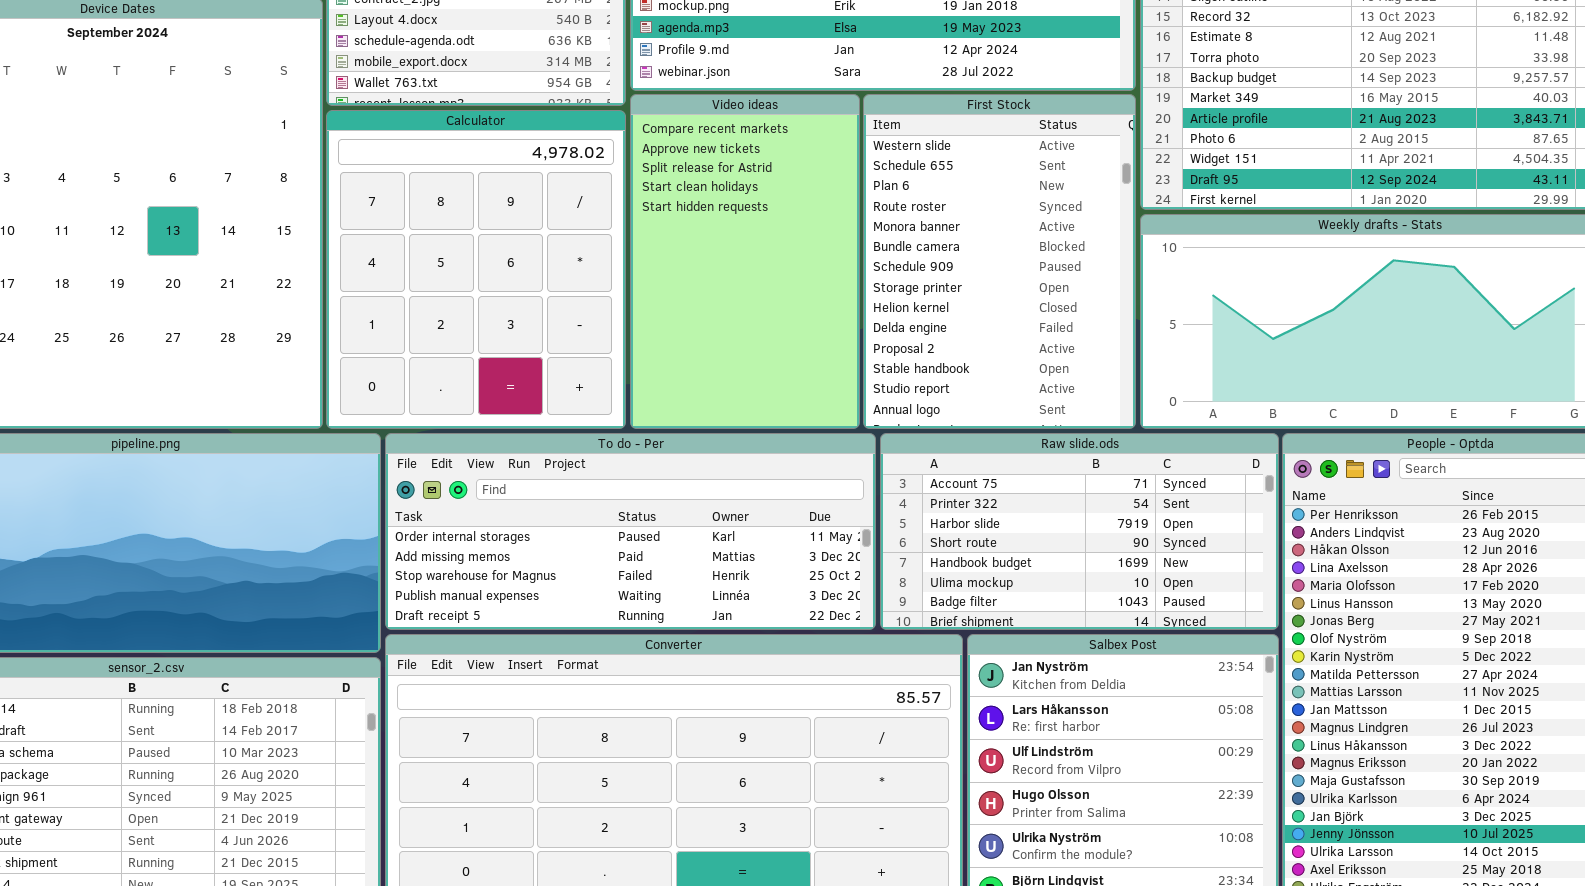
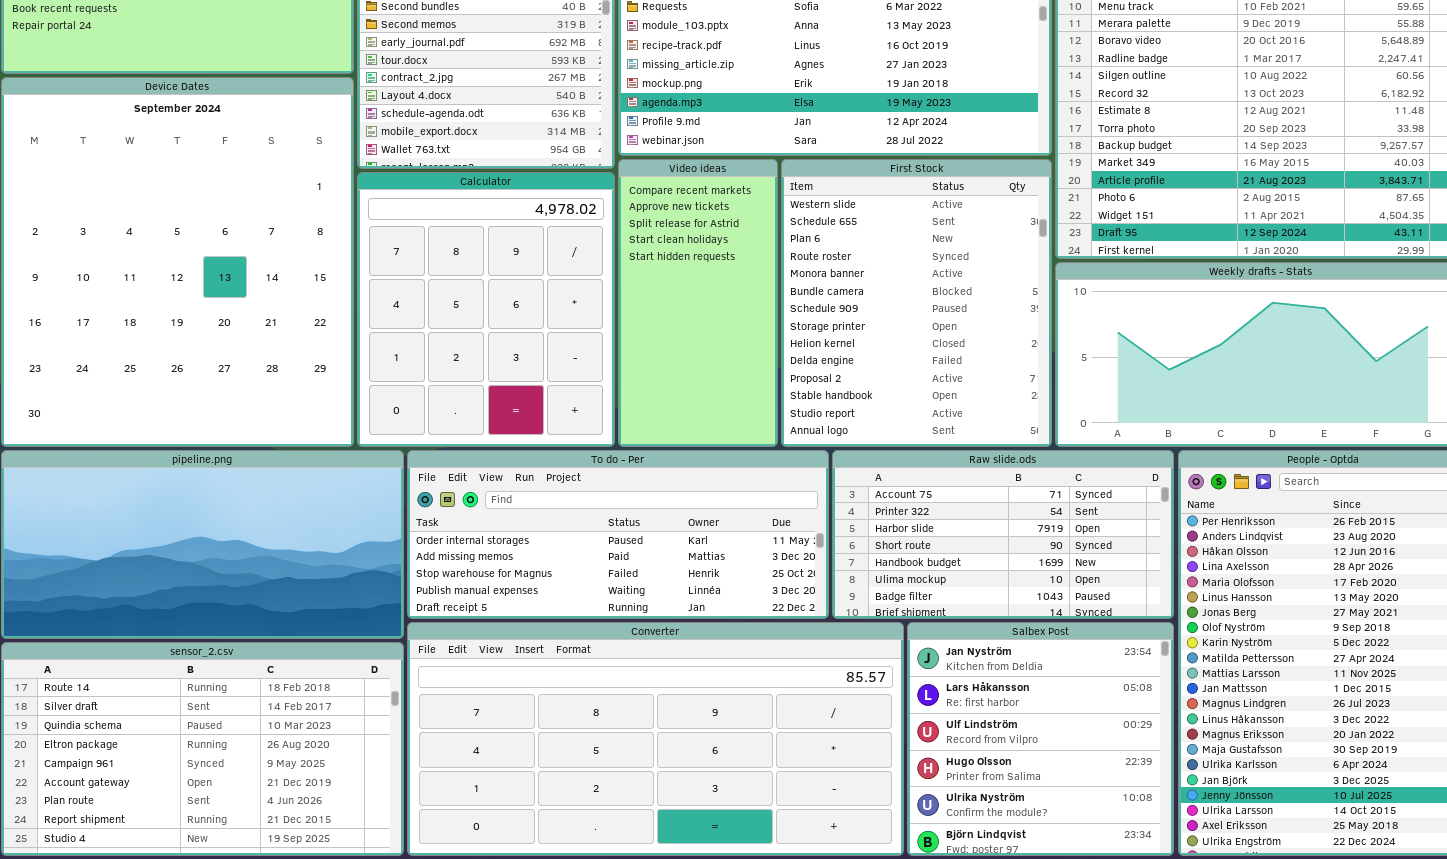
Video ideas: [630,94,860,429] -> [618,159,778,447], resized
First Stock: [863,94,1136,429] -> [781,159,1052,447], resized

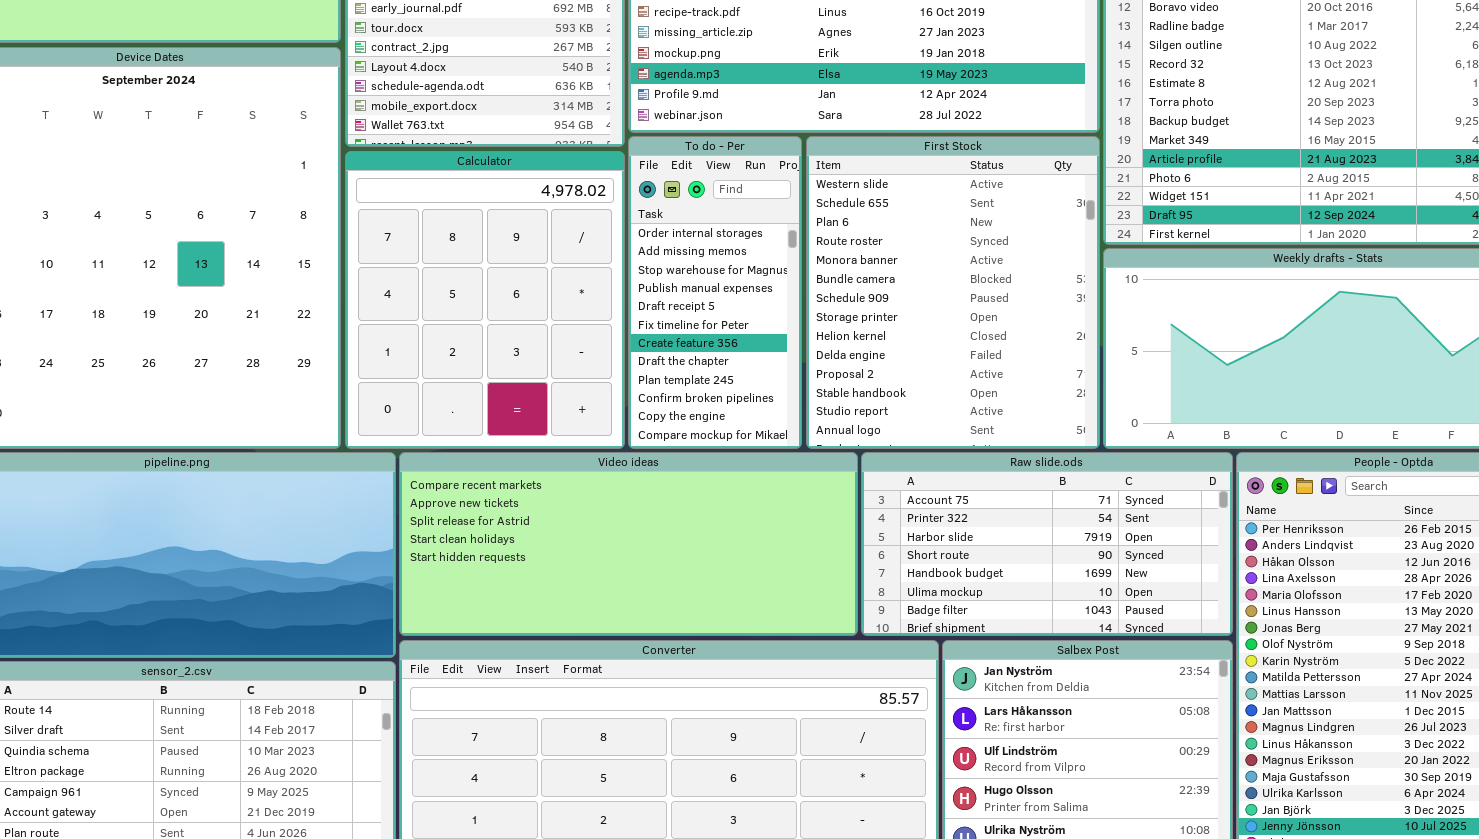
Video ideas: [618,159,778,447] -> [399,452,858,636], moved, resized
To do - Per: [407,450,829,619] -> [628,136,802,449], moved, resized

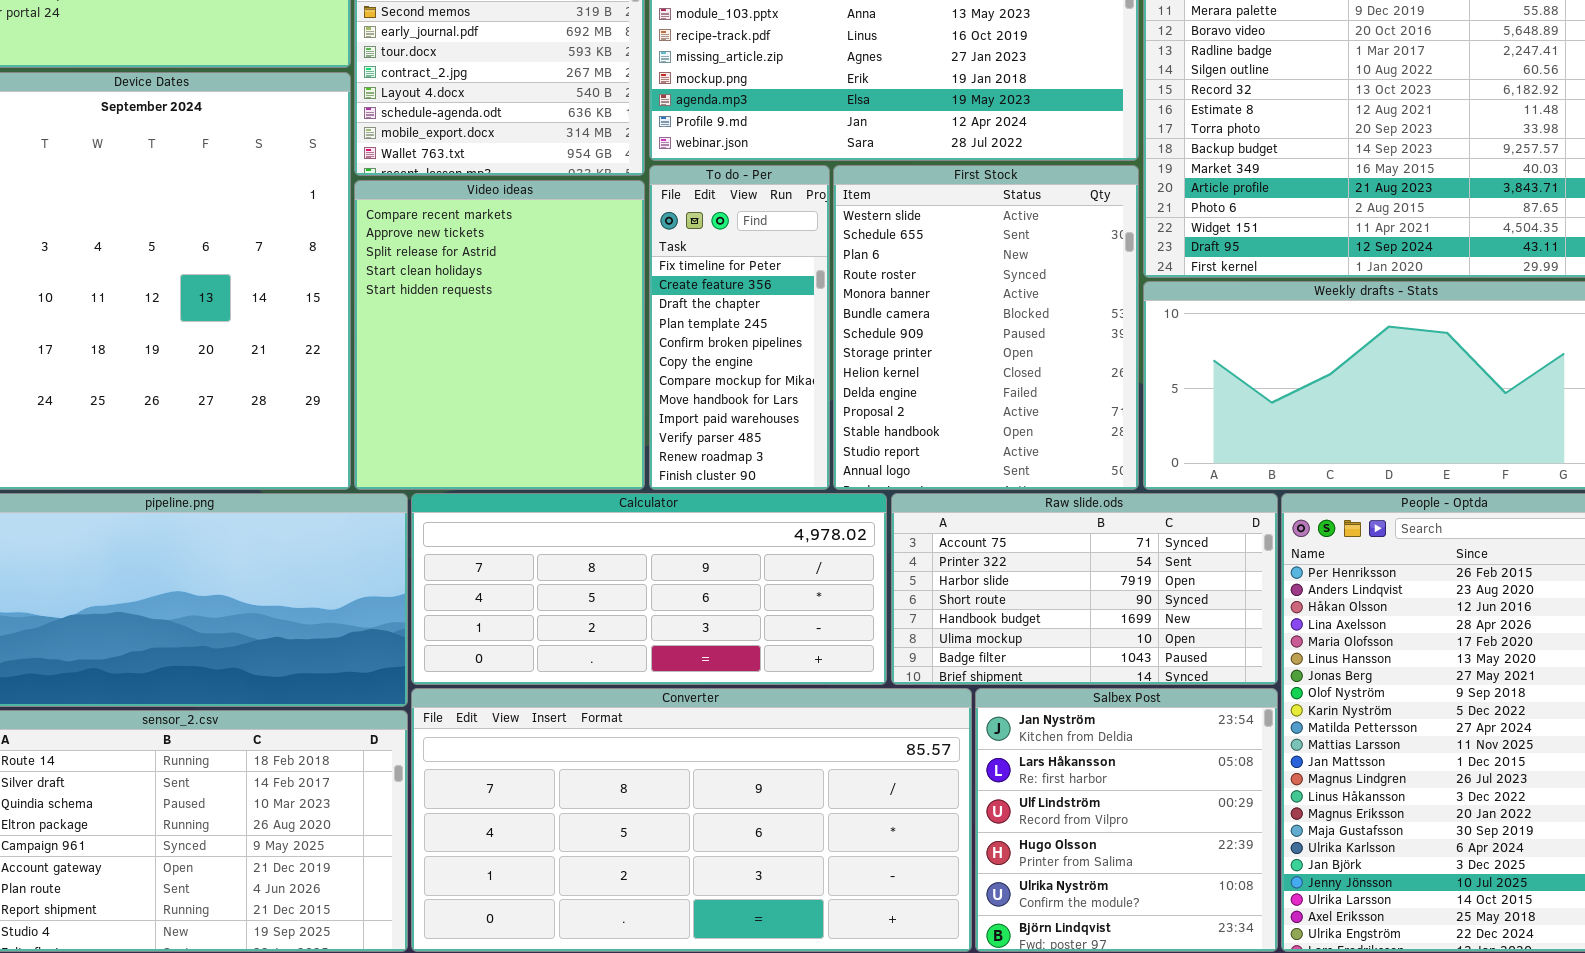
To do - Per: [628,136,802,449] -> [649,165,830,490], scrolled down 5 rows
Calculator: [345,151,625,449] -> [411,493,887,685], moved, resized
Video ideas: [399,452,858,636] -> [354,180,645,490], moved, resized

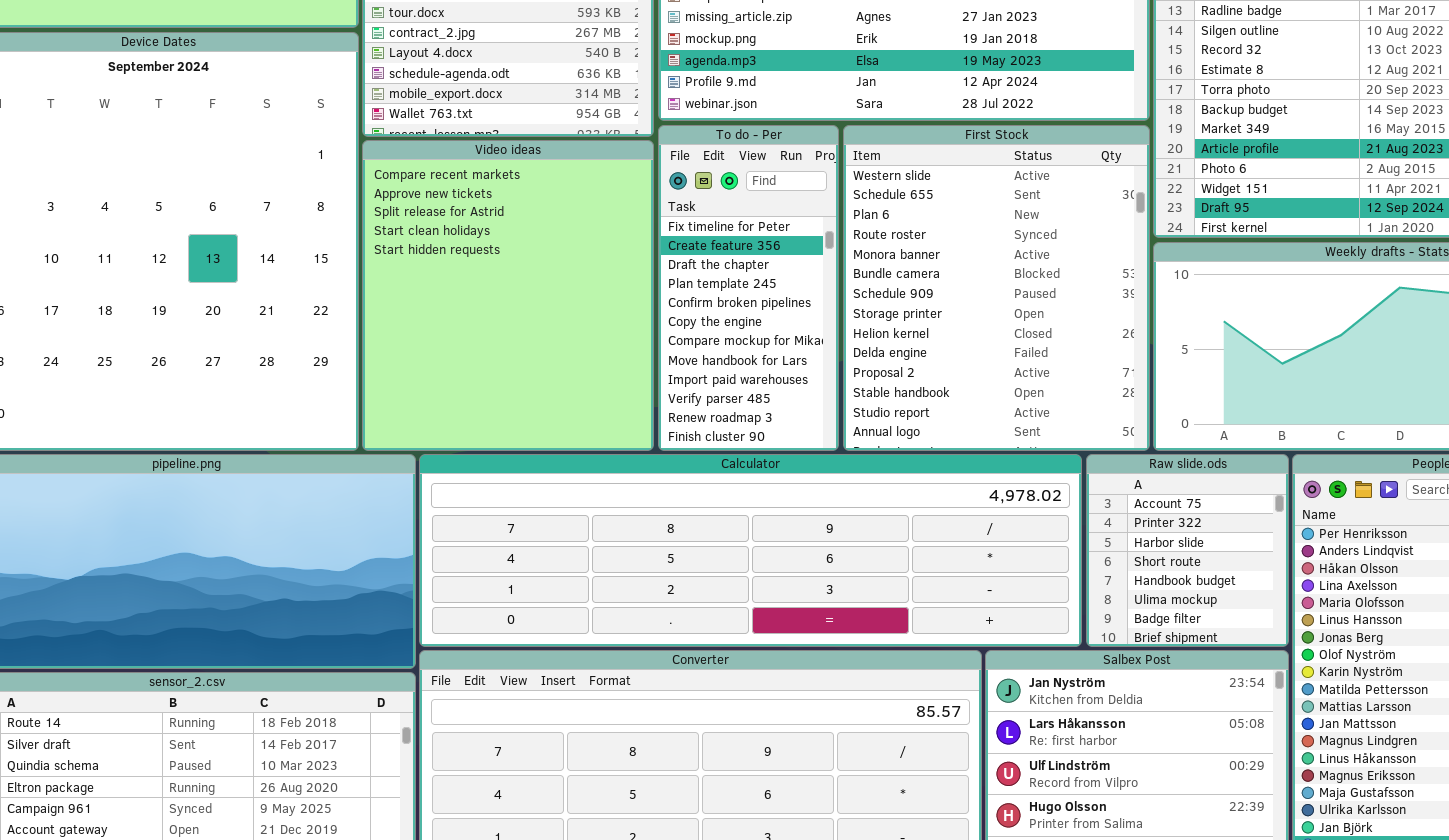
Calculator: [411,493,887,685] -> [419,454,1082,647], resized
Raw slide.ods: [891,493,1278,685] -> [1086,454,1289,647], resized

